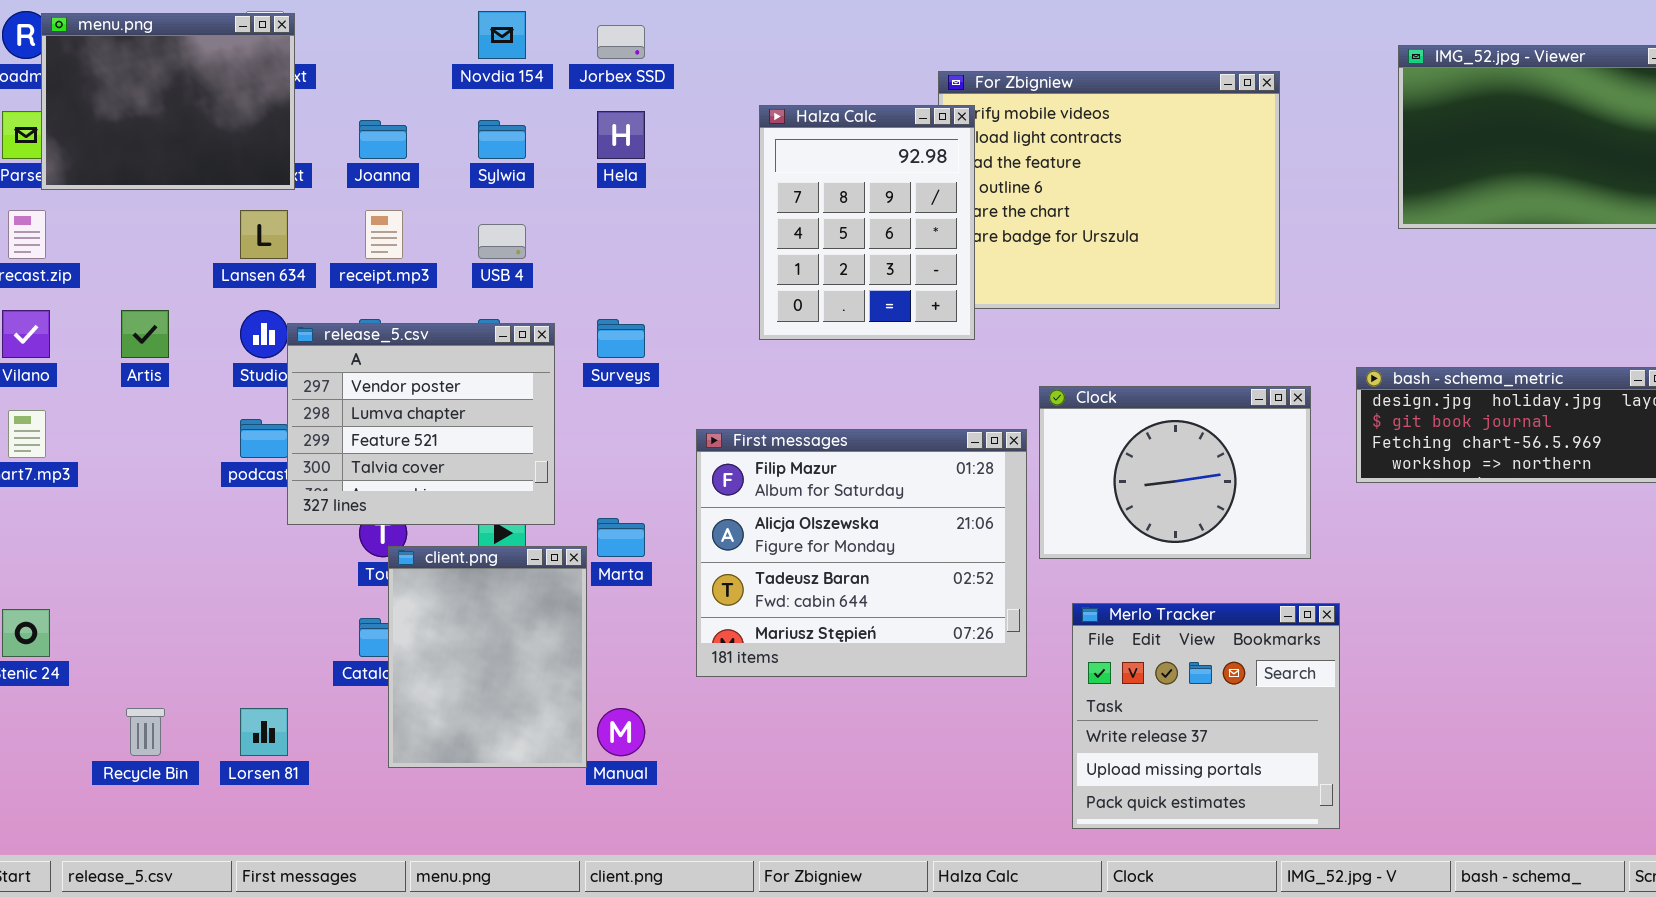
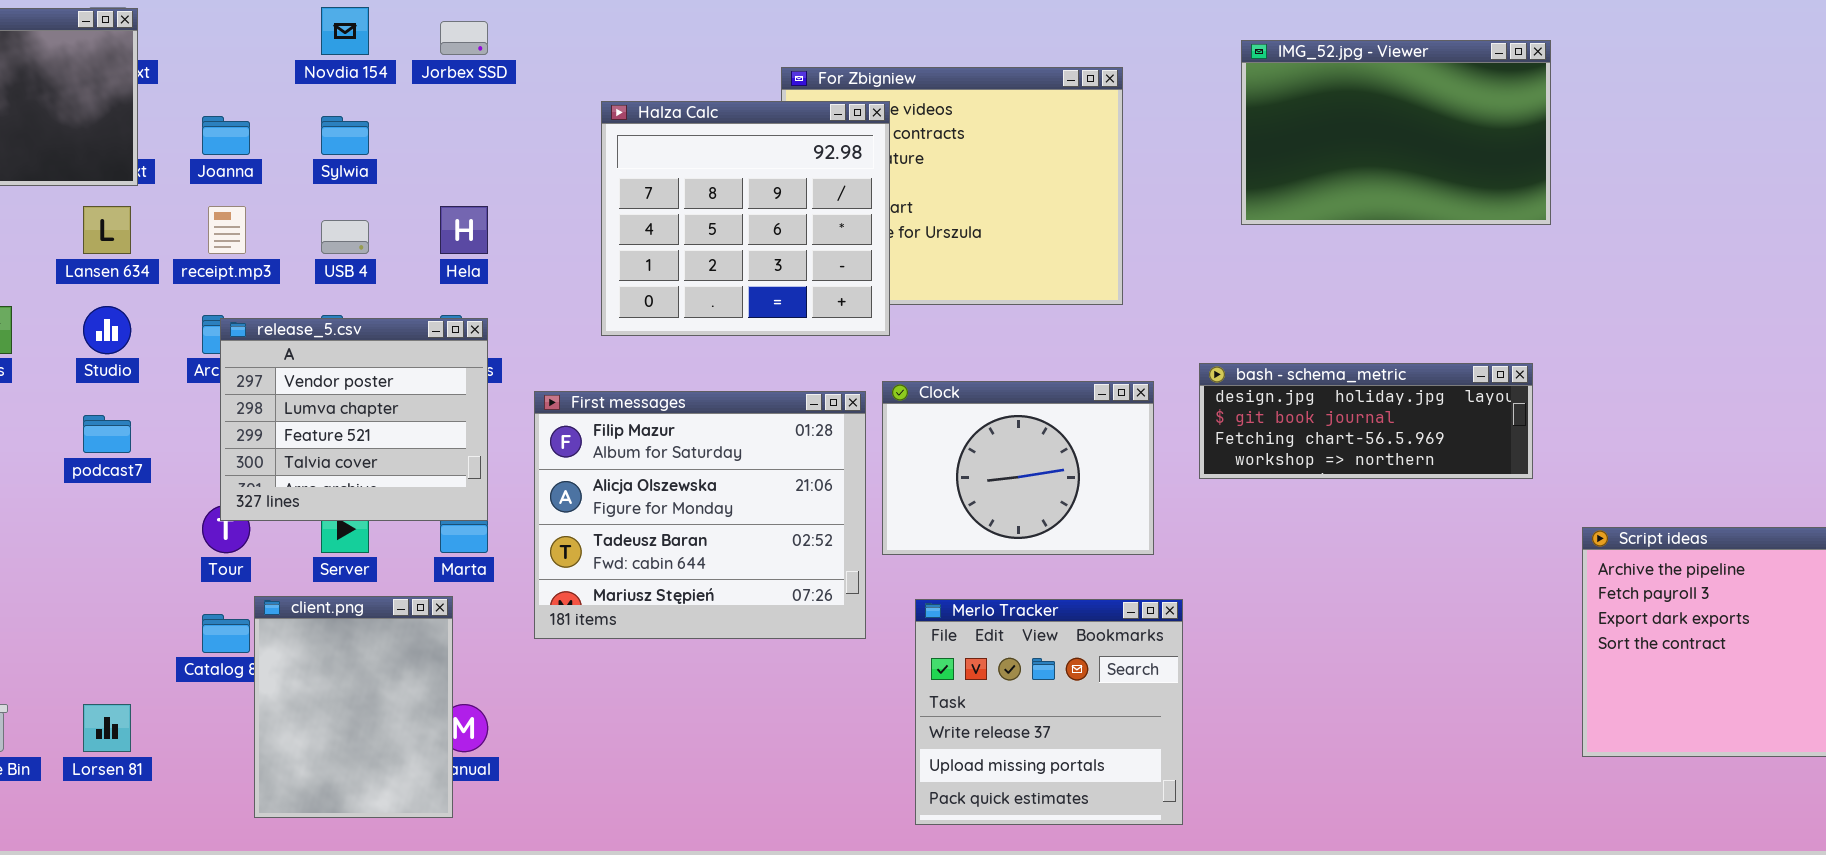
Halza Calc: [759,105,975,340] -> [601,101,890,336], resized
Hela: [597,111,645,159] -> [440,206,488,254], moved
release_5.csv: [287,323,555,525] -> [220,318,488,521], moved
First messages: [696,429,1027,677] -> [534,391,866,639], moved
client.png: [388,546,587,768] -> [254,596,453,818], moved

